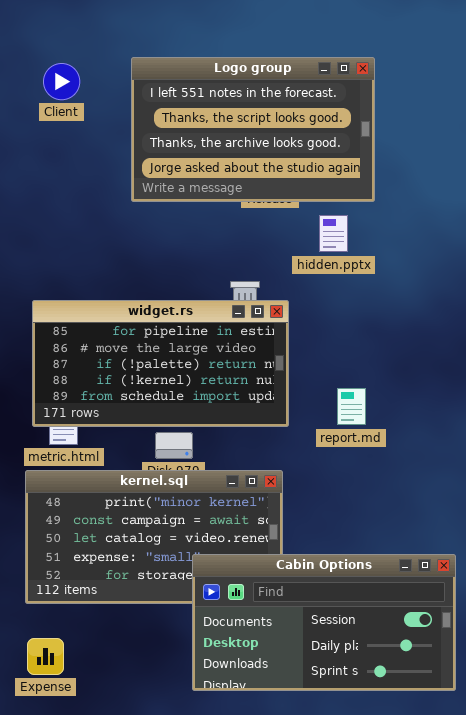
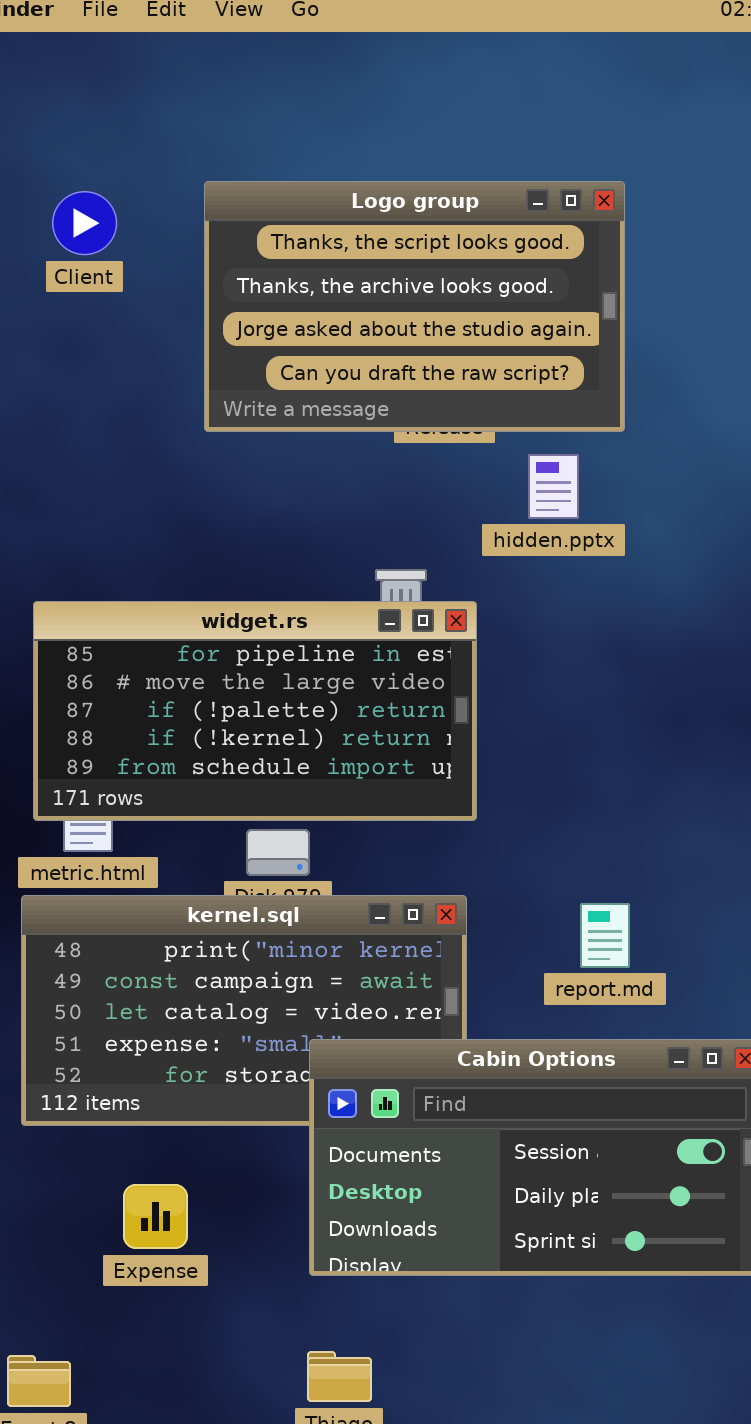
Logo group: [131,57,375,202] -> [204,181,625,432], scrolled down 1 row
report.md: [337,388,366,425] -> [580,903,630,968], moved
Expense: [27,638,64,675] -> [123,1184,188,1249], moved

